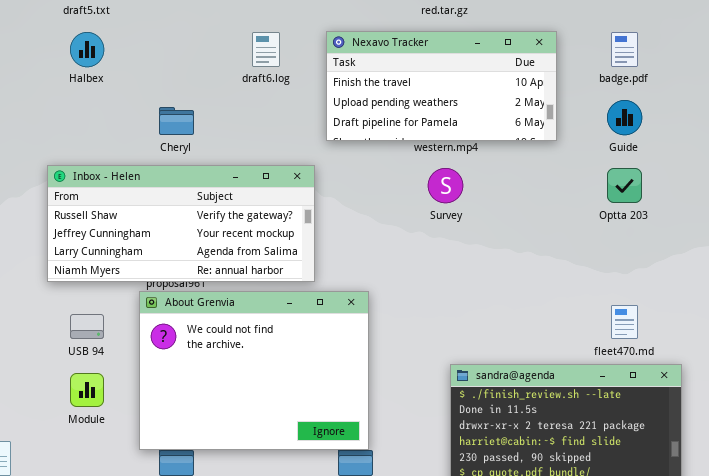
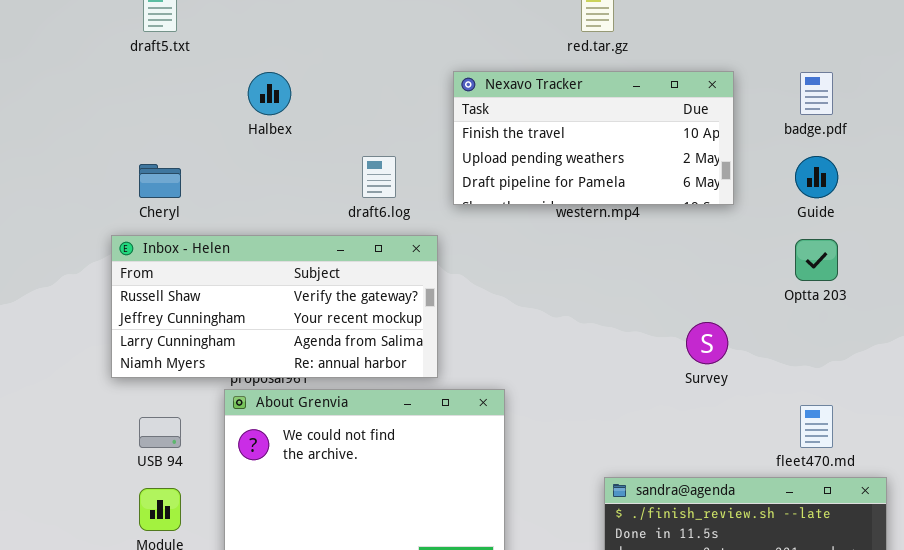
Halbex: [70,32,104,67] -> [248,72,291,115], moved
draft6.log: [252,32,280,67] -> [362,156,396,198], moved
Cheryl: [159,107,194,135] -> [139,164,181,198], moved
Survey: [428,168,463,203] -> [686,322,728,364], moved

